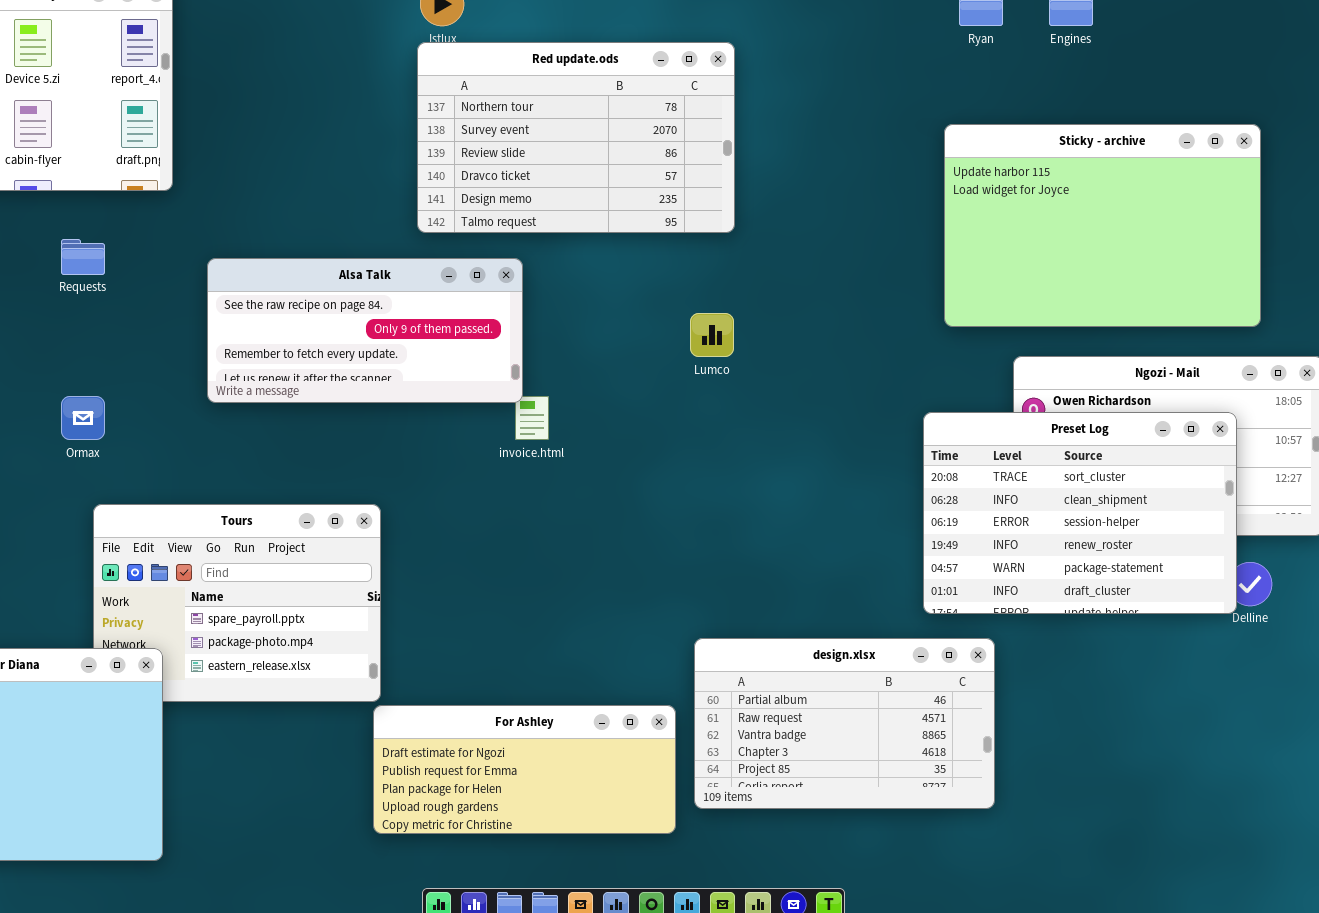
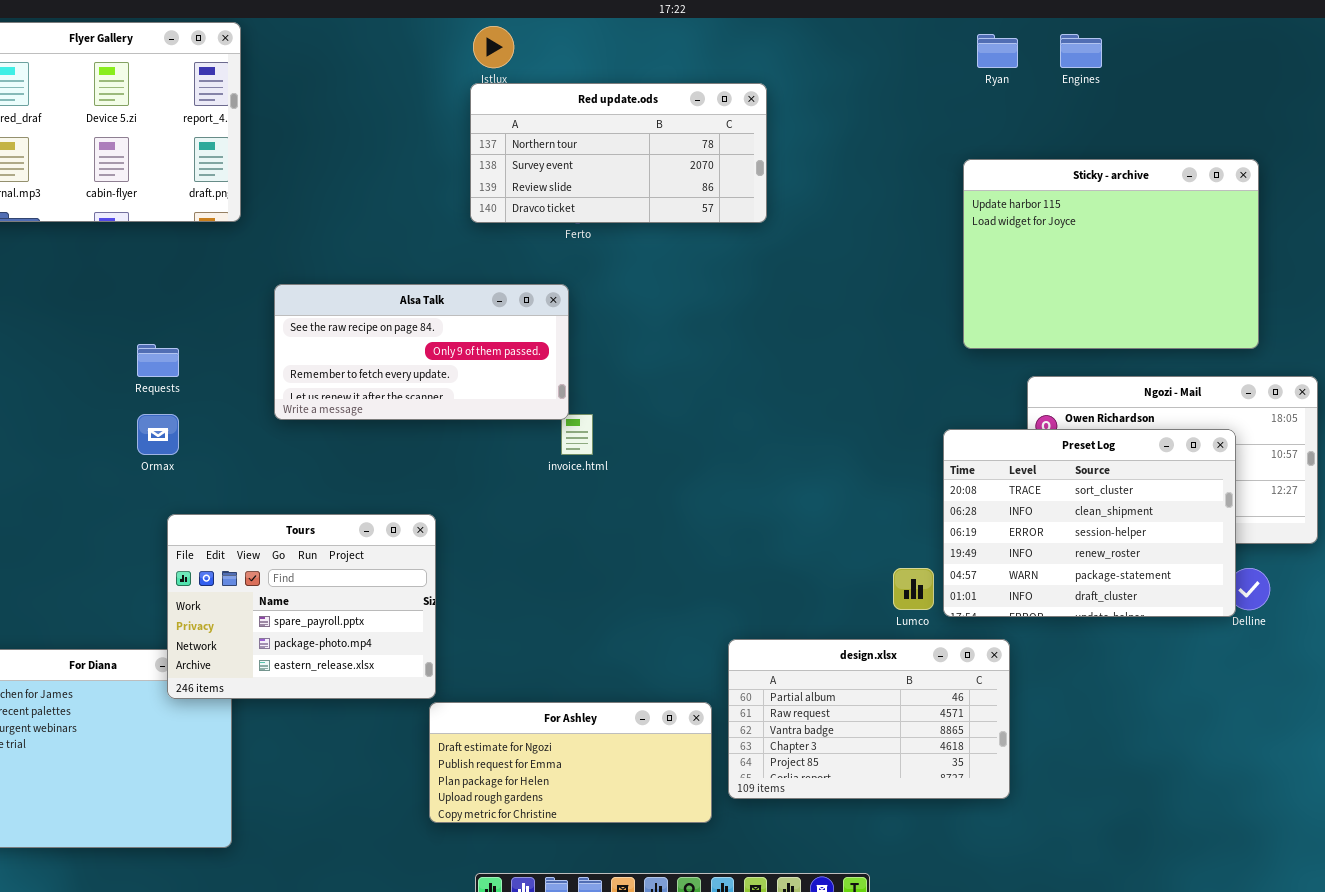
Red update.ods: [417,42,735,233] -> [470,83,767,223], resized
Requests: [61,239,105,275] -> [137,344,179,377], moved
Lumco: [690,313,734,357] -> [893,568,934,610], moved
Tours: [93,504,381,702] -> [167,514,436,699], raised

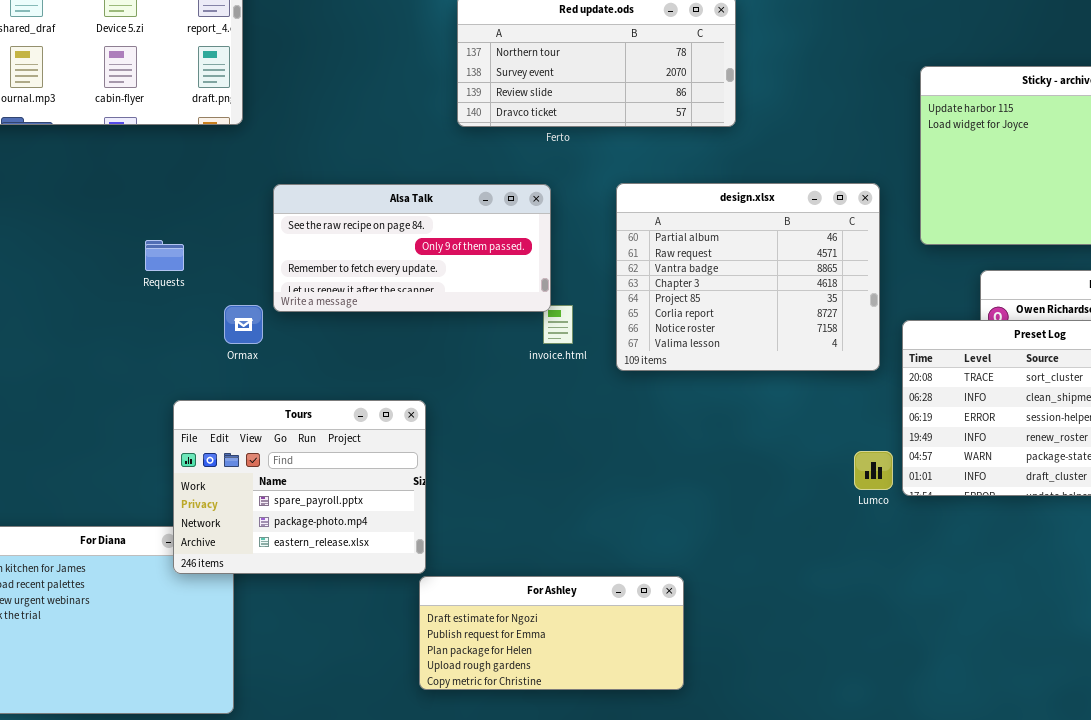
Ormax: [137,414,179,455] -> [224,305,263,344], moved
design.xlsx: [728,639,1010,799] -> [616,183,880,371], moved, resized

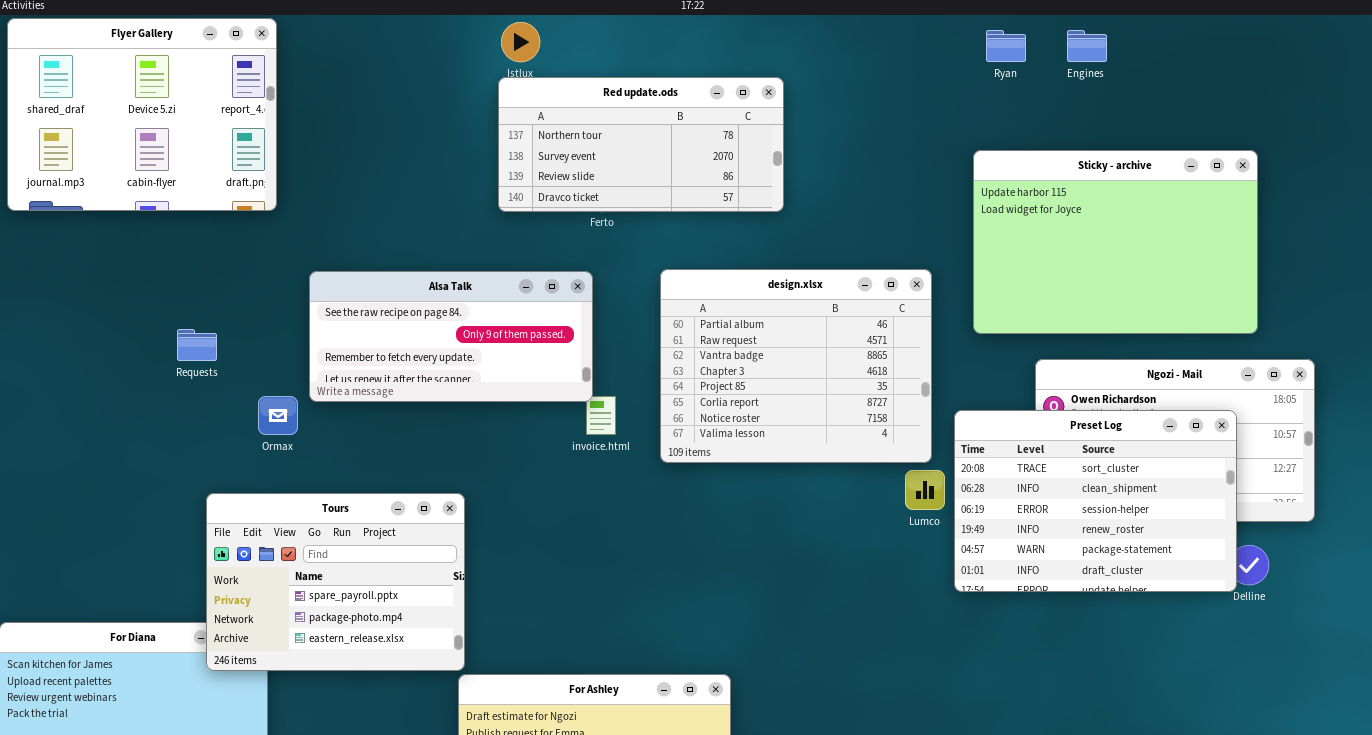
Lumco: [854,451,893,490] -> [905,470,945,510], moved

